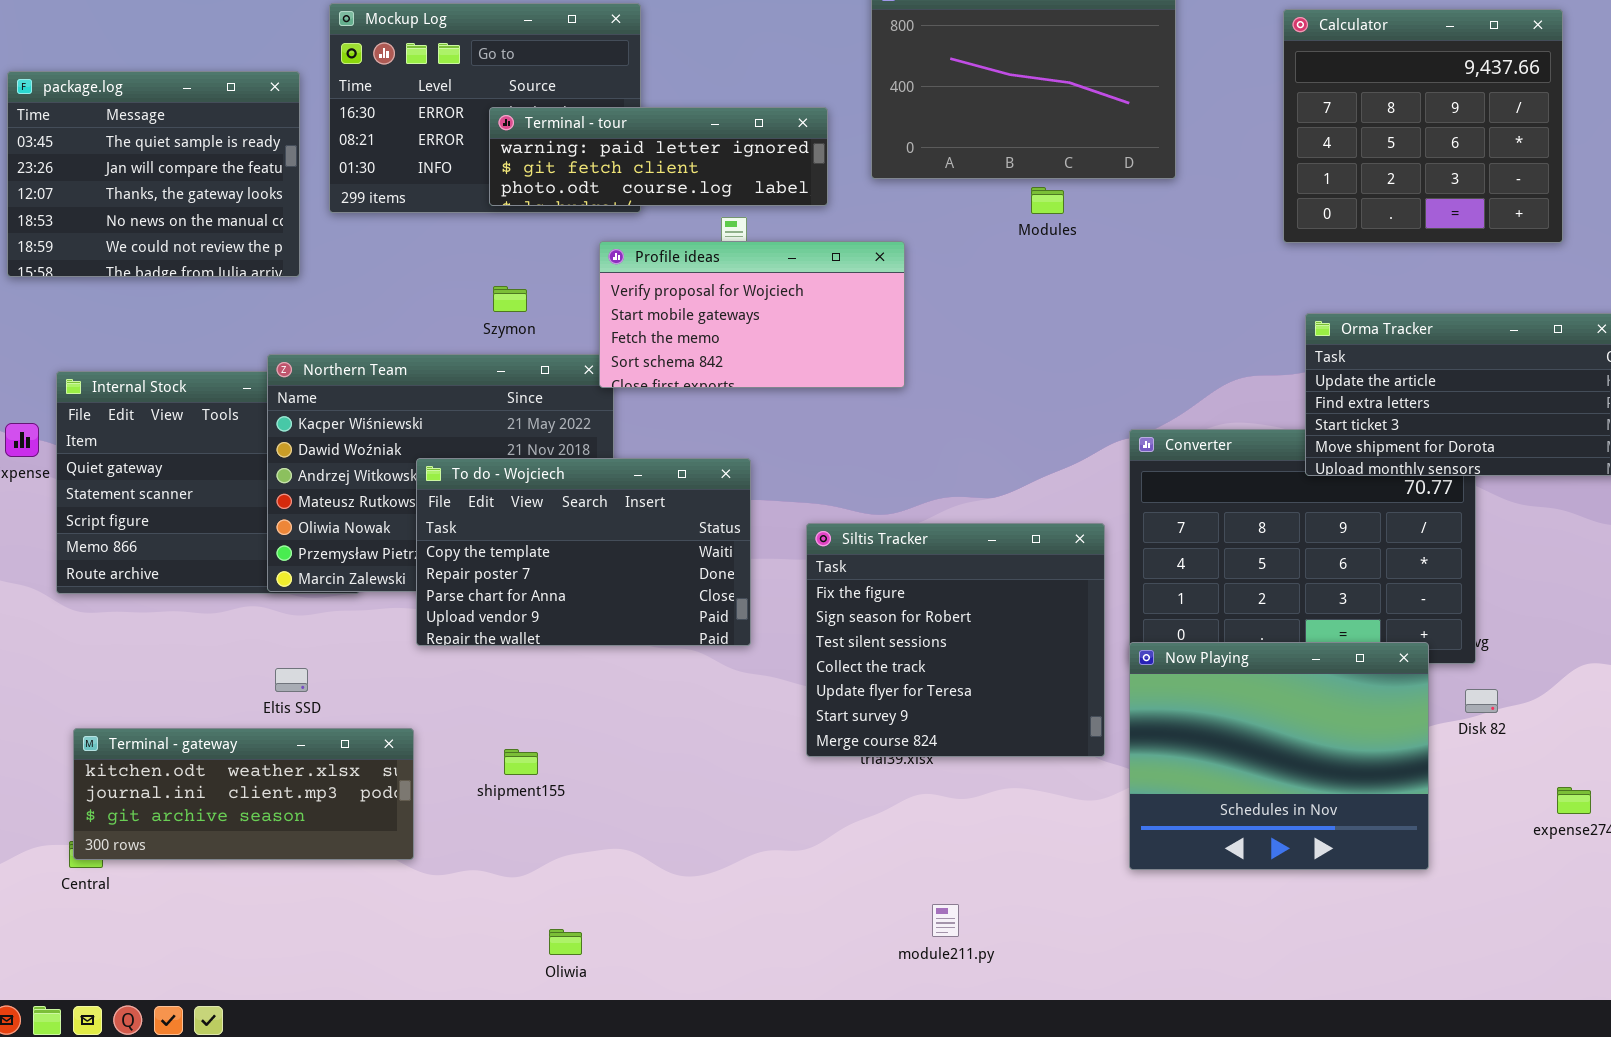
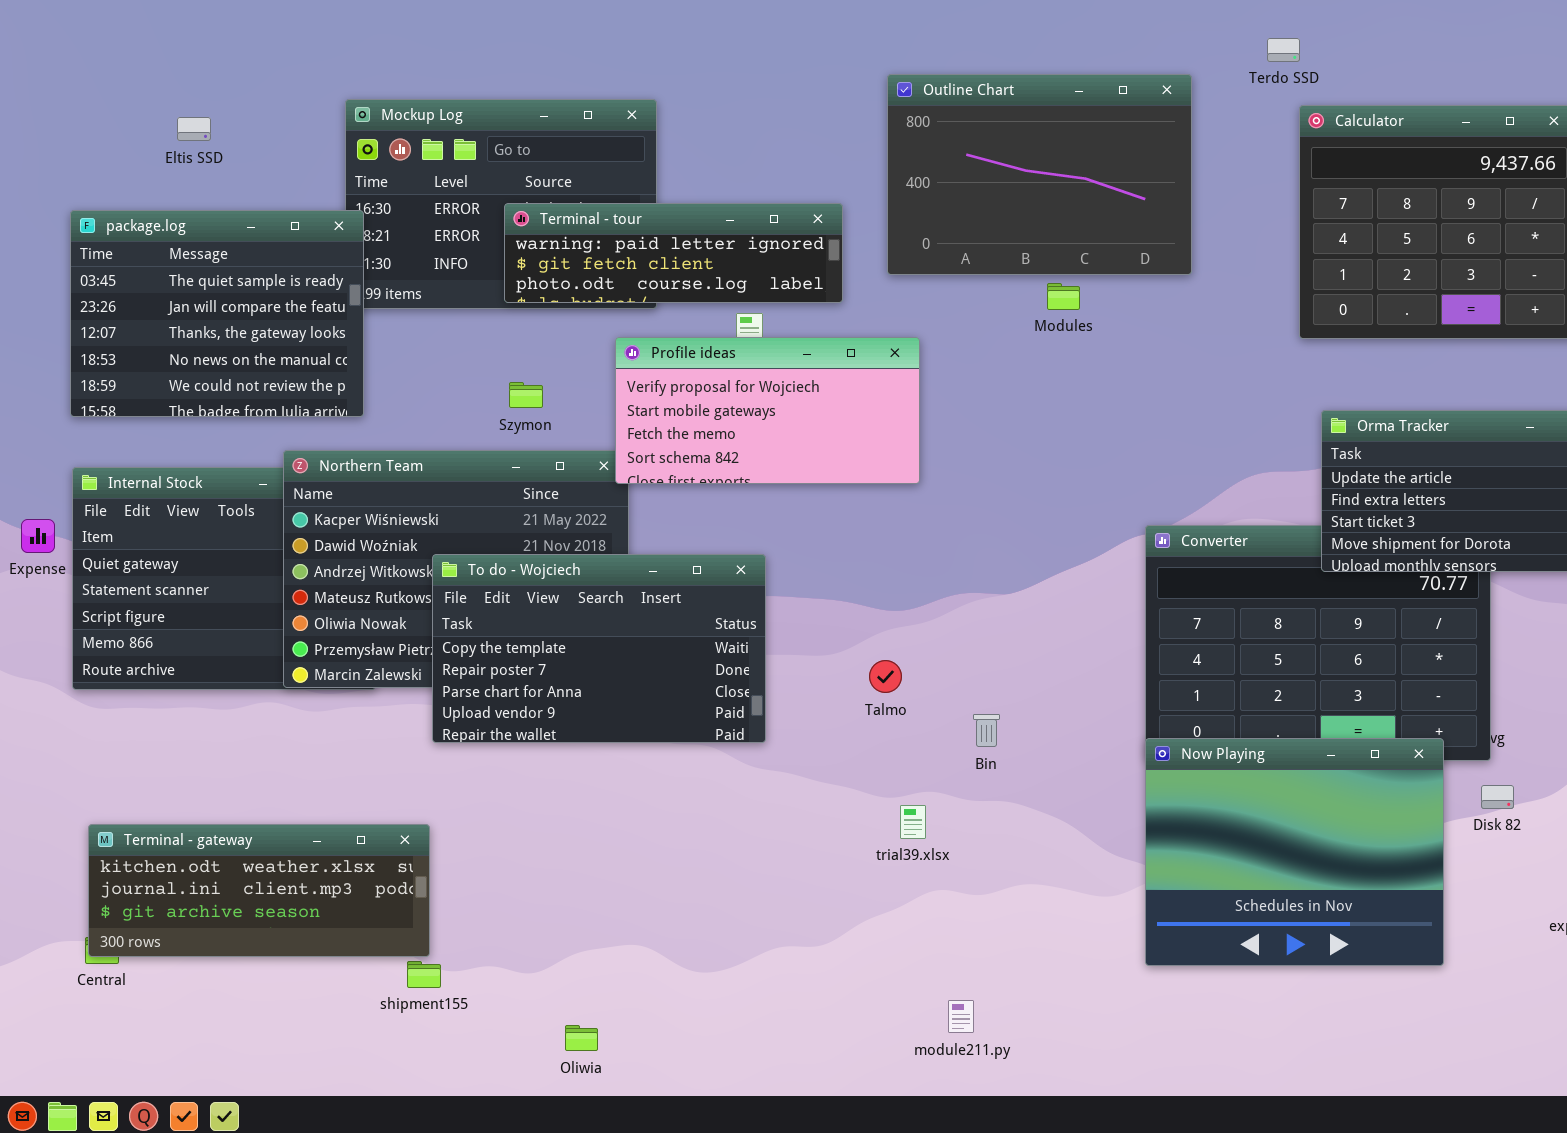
package.log: [7,71,300,277] -> [70,210,364,417], moved
Siltis Tracker: [806,523,1105,757] -> none, closed
Eltis SSD: [275,668,308,692] -> [177,117,211,141], moved
shipment155: [504,749,538,775] -> [407,961,441,988], moved

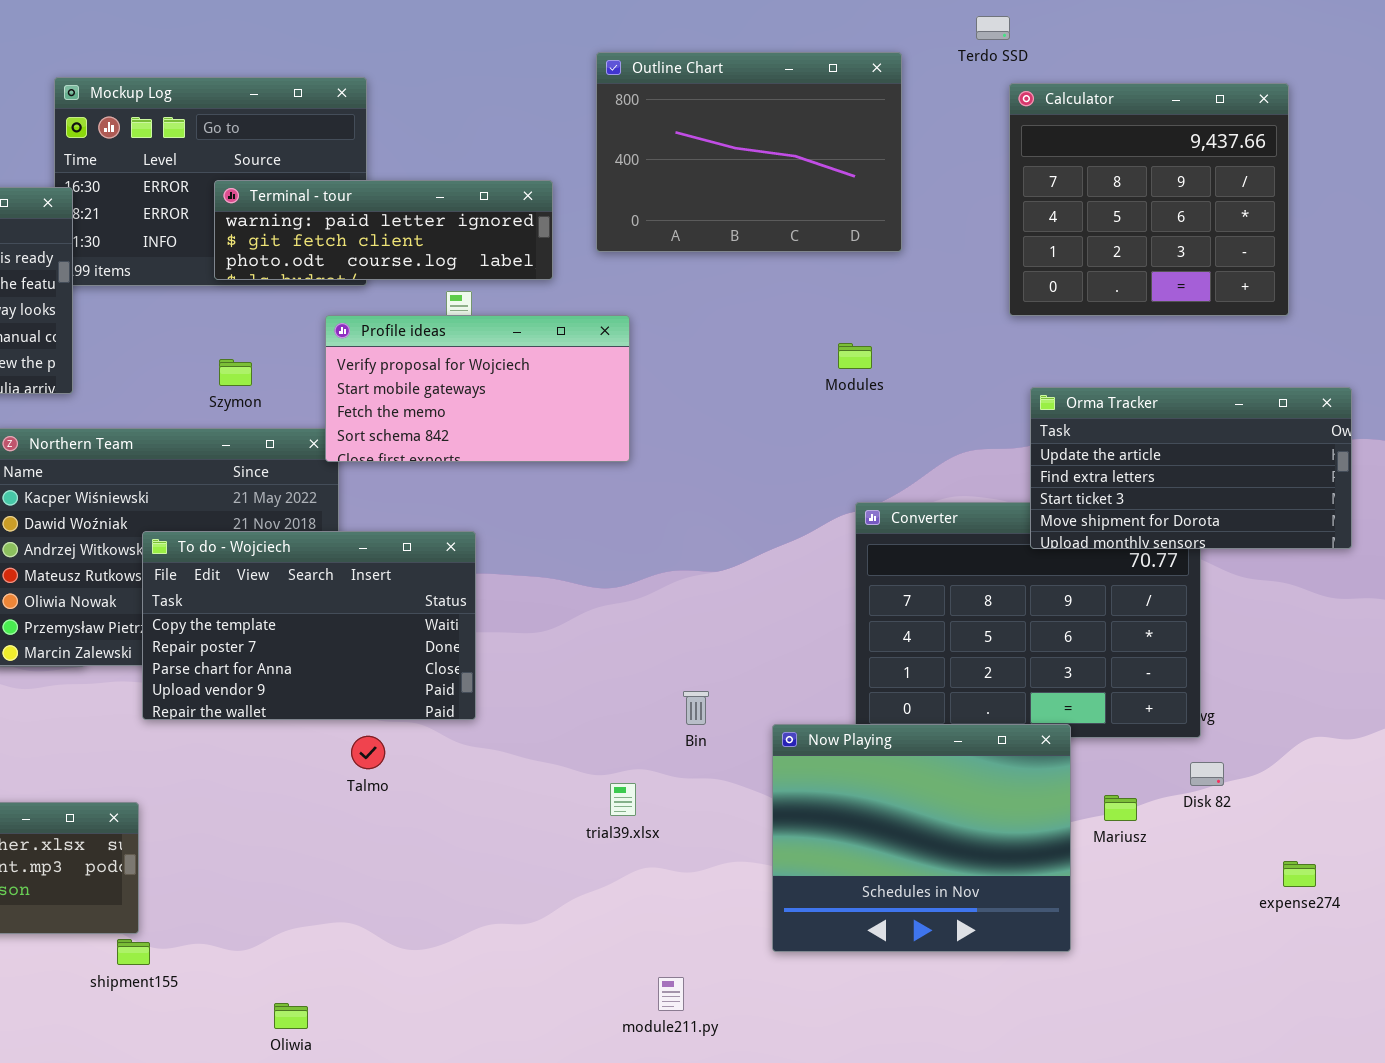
Modules: [1047,283,1080,310] -> [838,343,872,369], moved
Talmo: [869,660,902,693] -> [351,736,385,769], moved
Now Playing: [1145,738,1444,966] -> [772,724,1071,952], moved

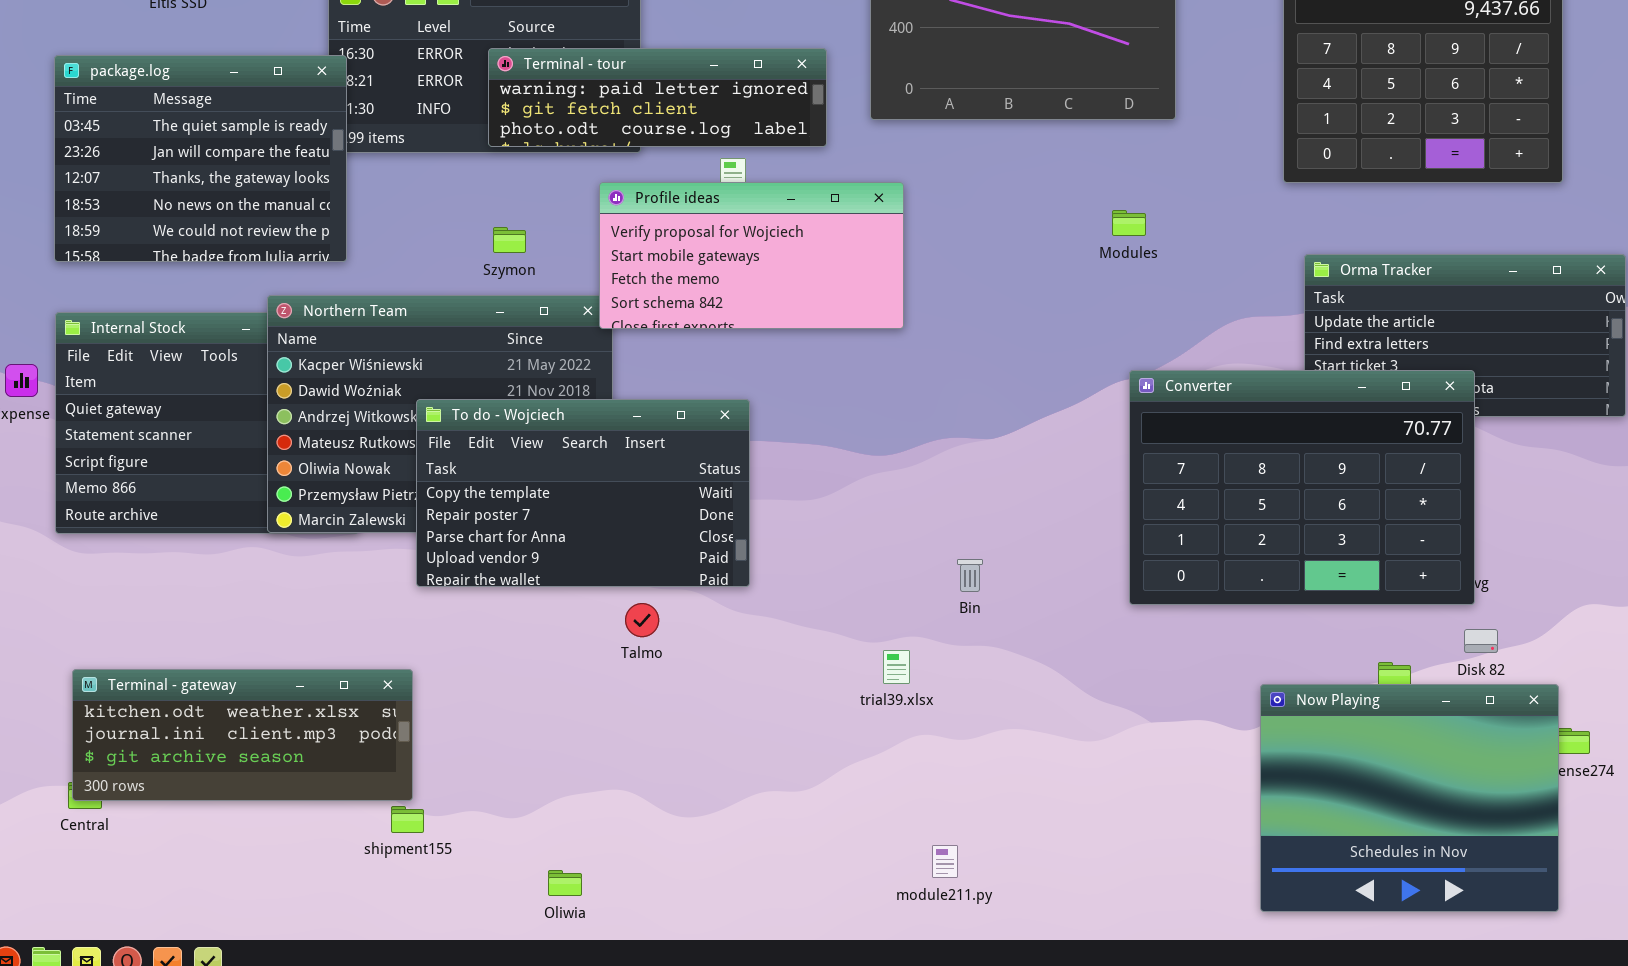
Converter: [855,502,1201,738] -> [1129,370,1475,605], raised
Now Playing: [772,724,1071,952] -> [1260,684,1559,912], moved

